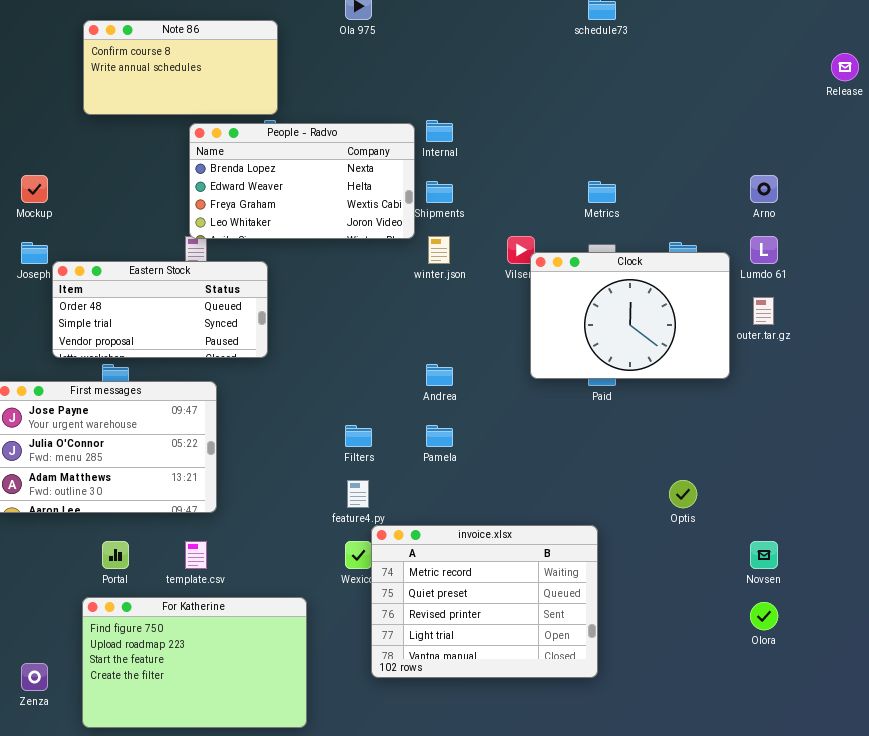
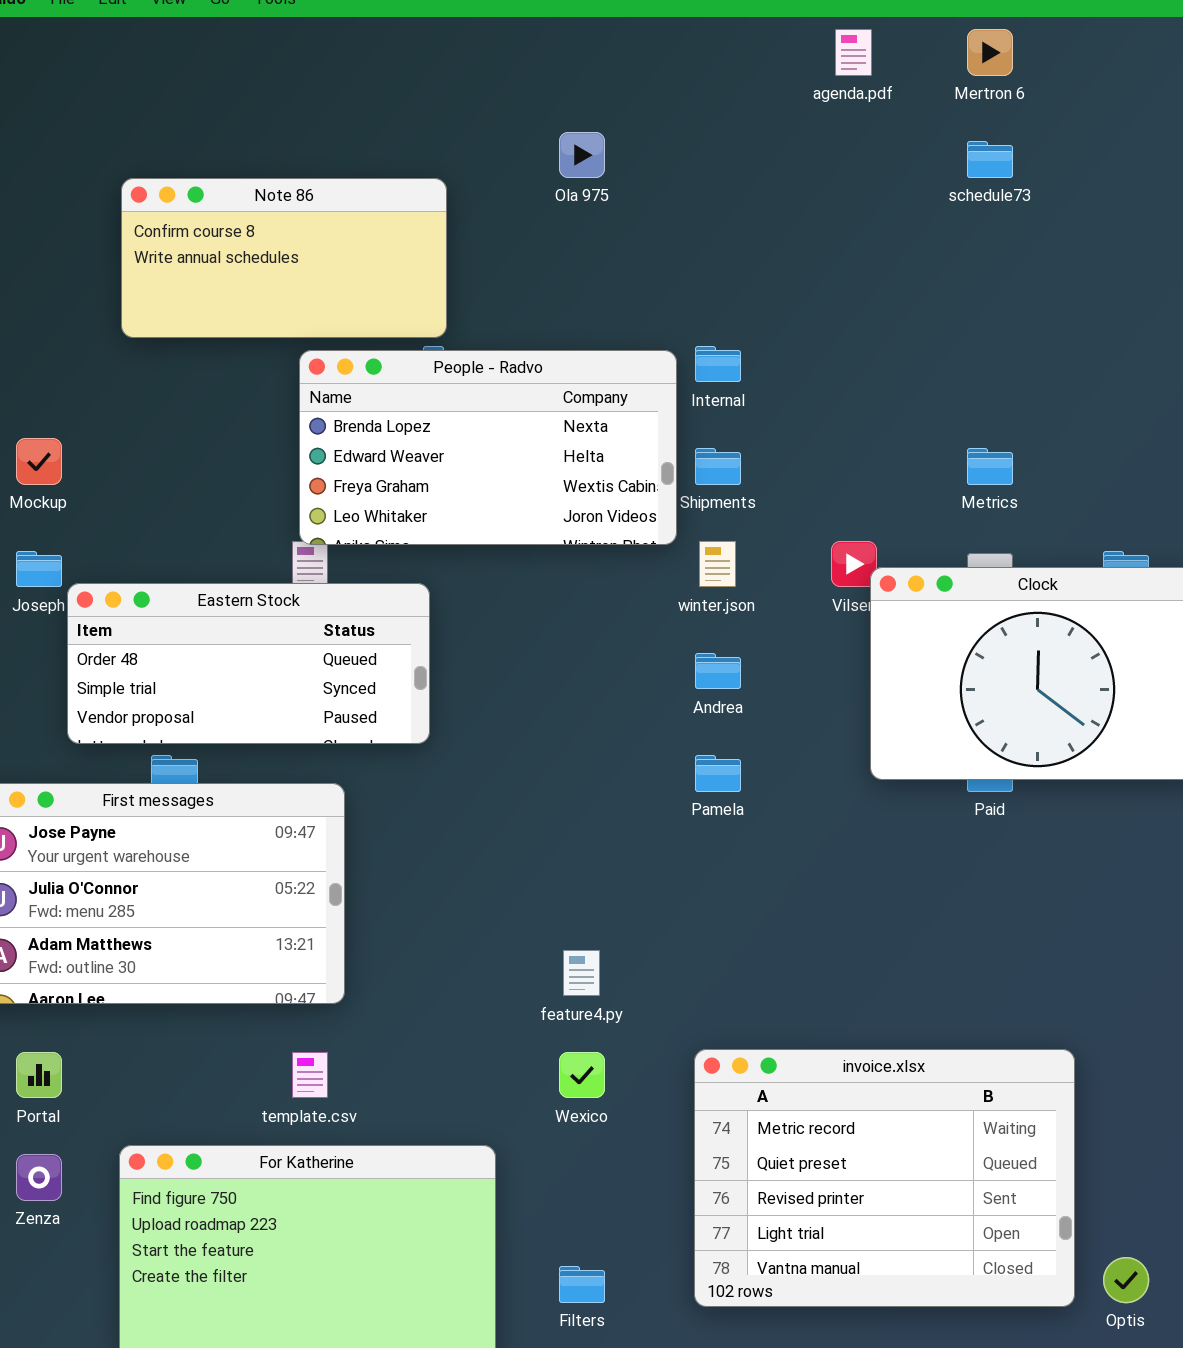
Andrea: [426,364,453,386] -> [695,653,741,689], moved
Filters: [345,425,372,447] -> [559,1266,605,1303], moved
Pamela: [426,425,453,447] -> [695,755,741,792], moved
Optis: [669,480,697,508] -> [1103,1257,1149,1303], moved
invoice.xlsx: [371,525,598,678] -> [694,1049,1075,1307], moved
Portal: [102,541,129,569] -> [16,1052,62,1098], moved
Zenza: [21,663,48,691] -> [16,1154,62,1201], moved

